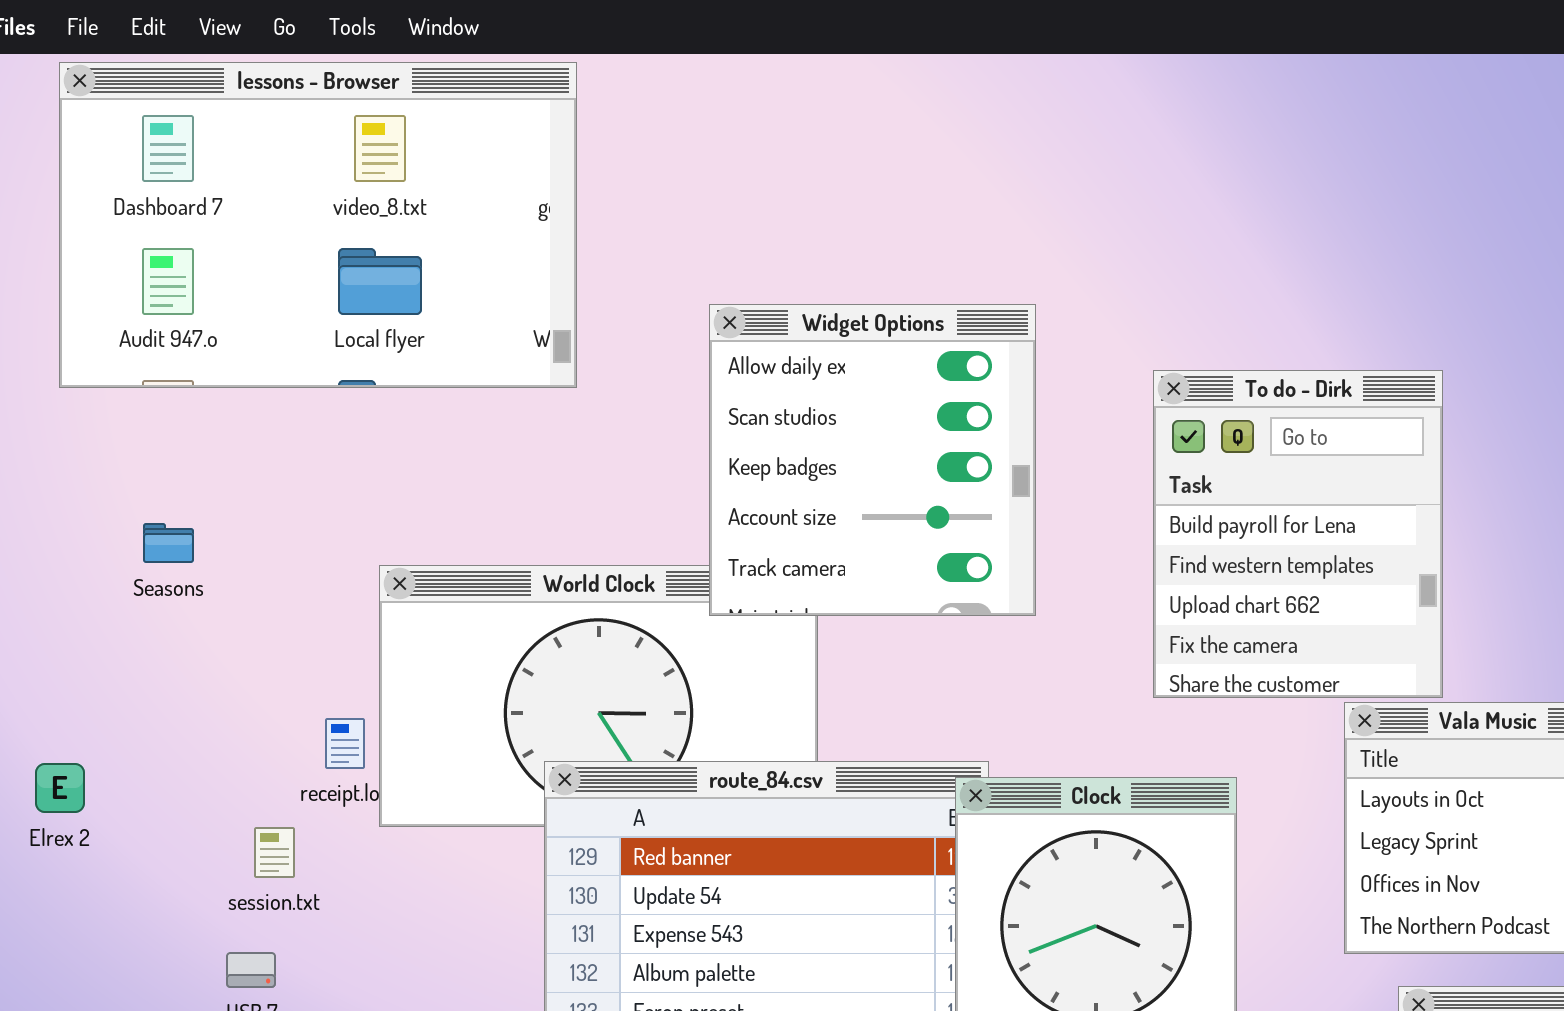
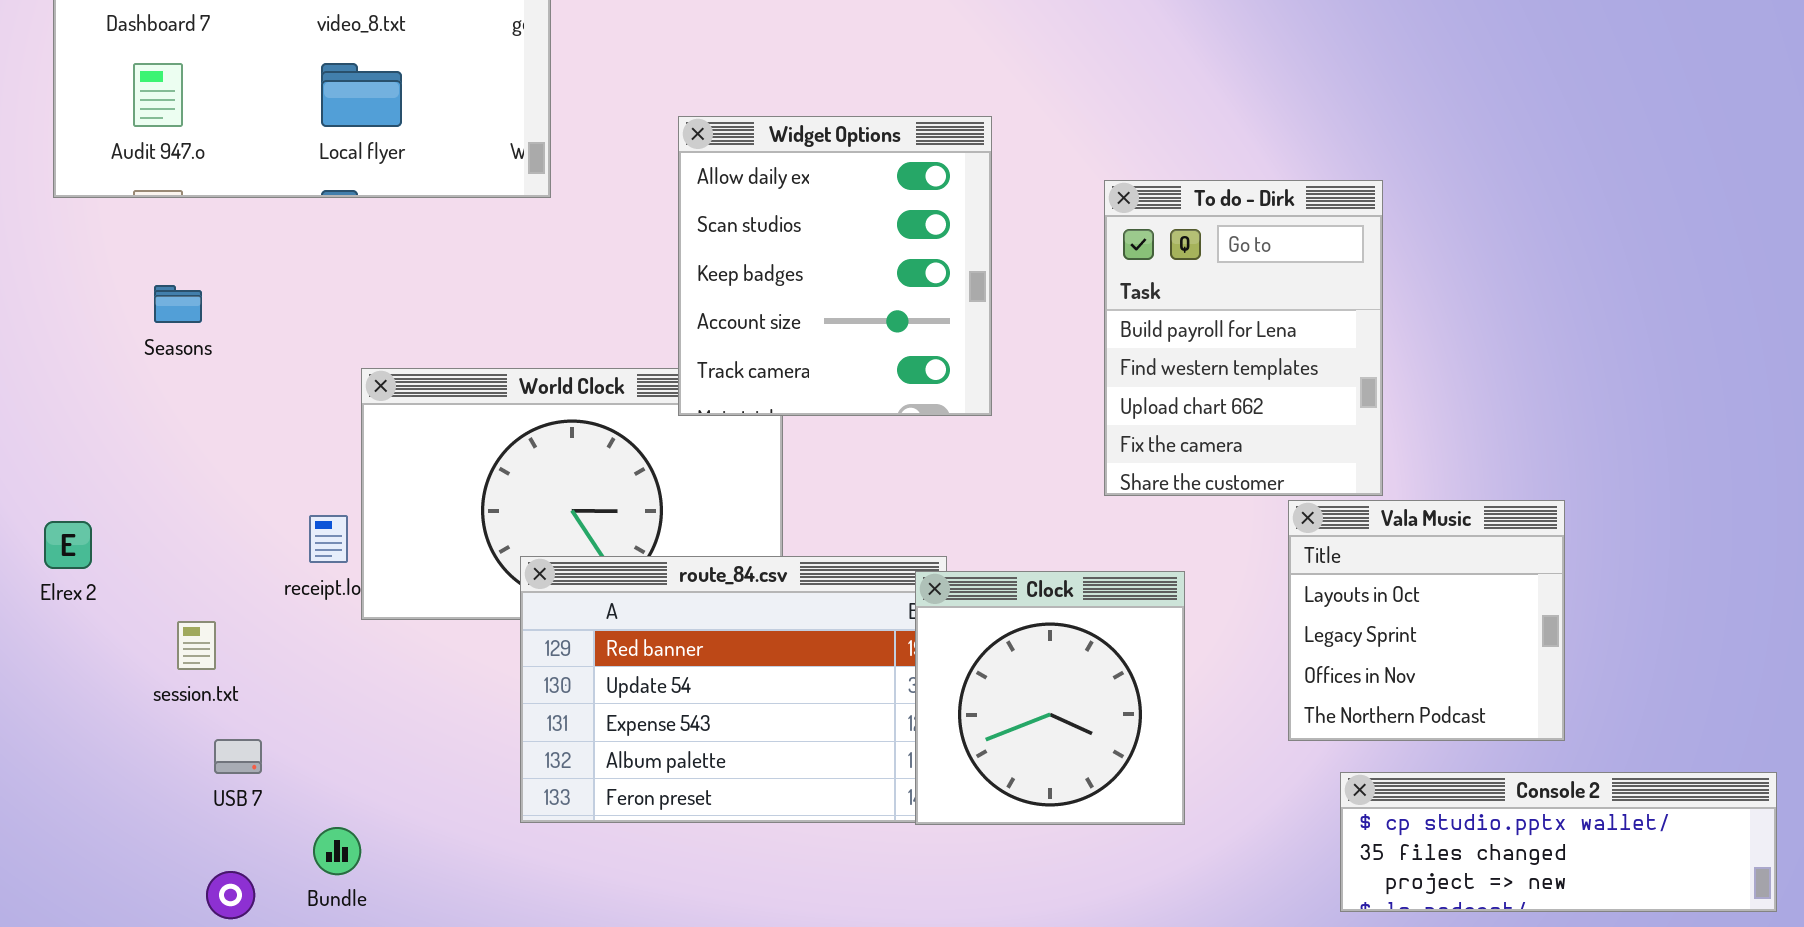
Seasons: [143,523,194,563] -> [154,285,202,323], moved
Elrex 2: [35,763,85,813] -> [44,521,92,569], moved
session.txt: [254,827,295,878] -> [177,621,216,670], moved

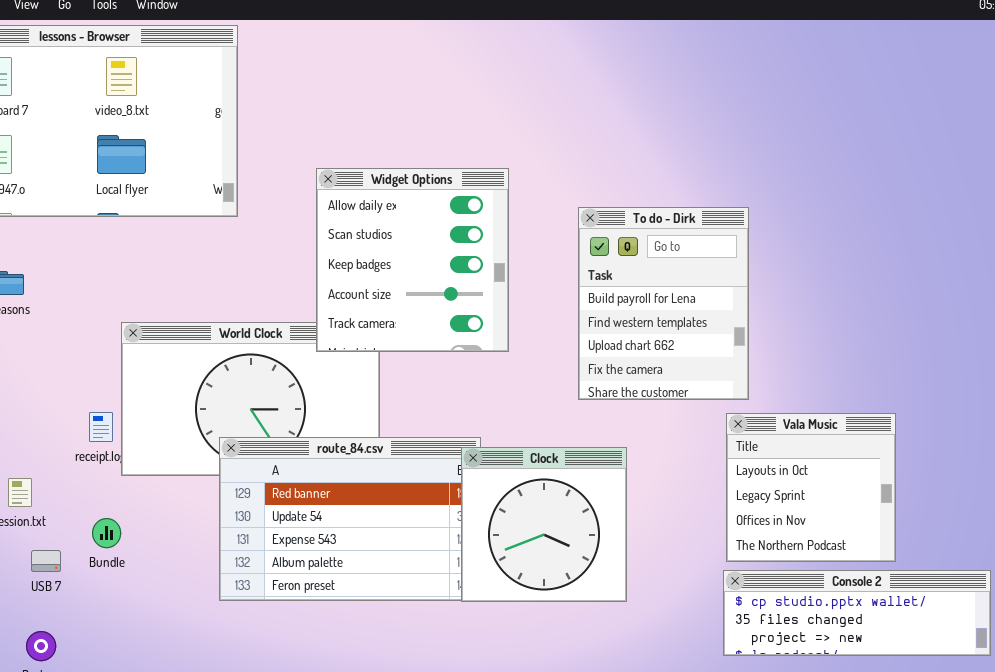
Vala Music: [1288,500,1565,741] -> [726,413,896,562], moved
Bundle: [313,827,361,875] -> [92,518,121,548], moved

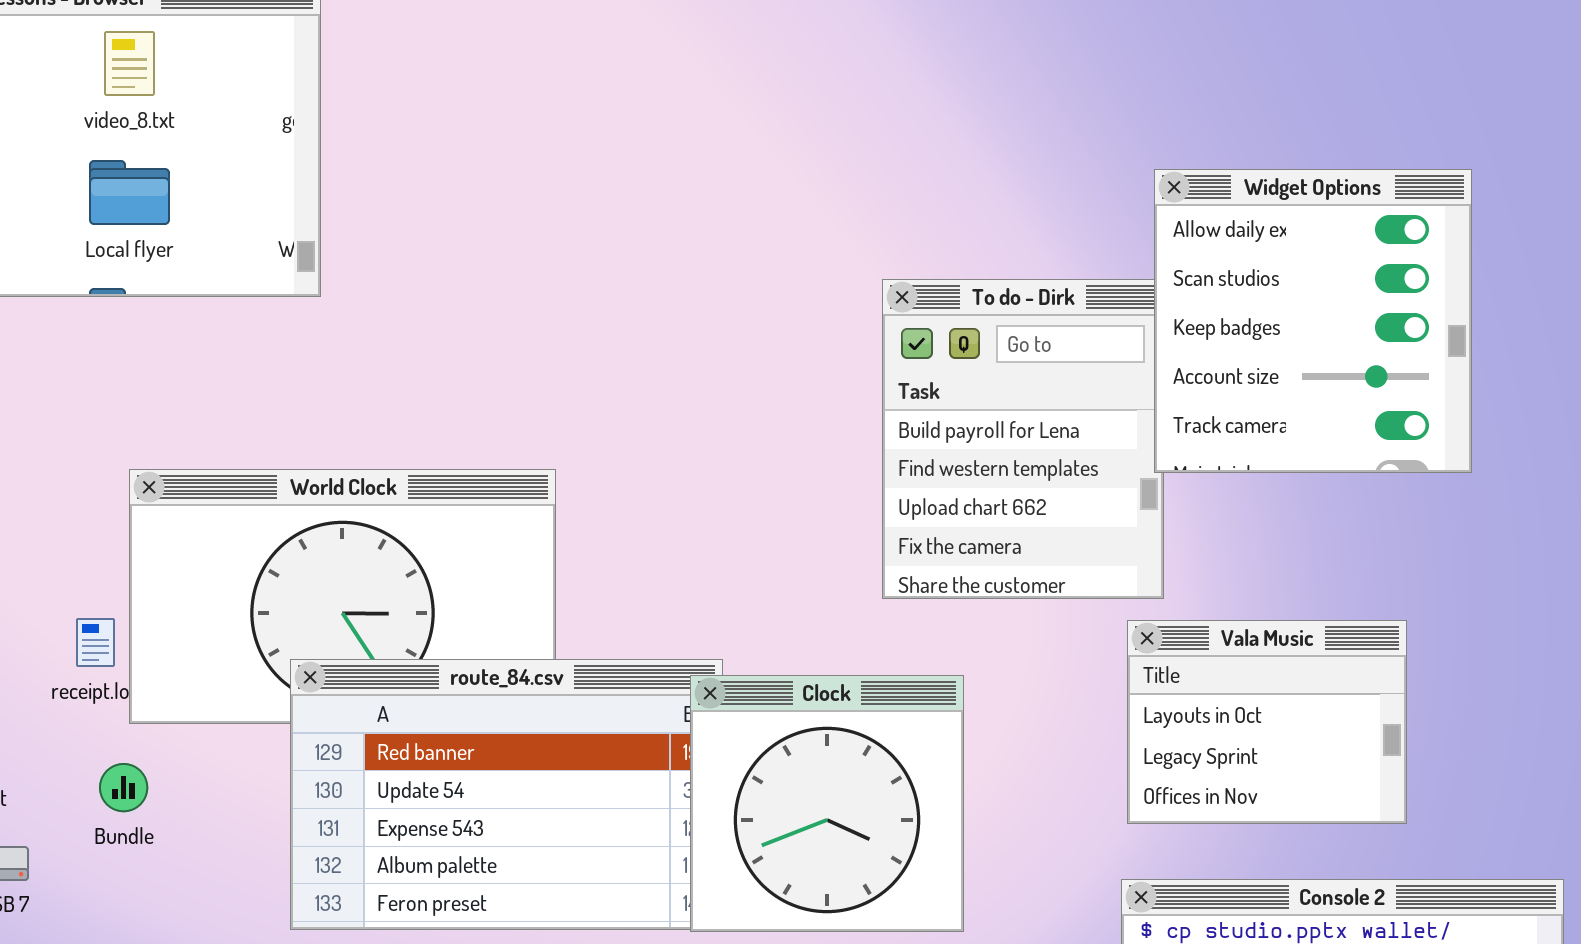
Widget Options: [316,168,509,352] -> [1154,169,1472,473], moved
Vala Music: [726,413,896,562] -> [1127,620,1407,824], resized
Bundle: [92,518,121,548] -> [99,763,148,812], moved

